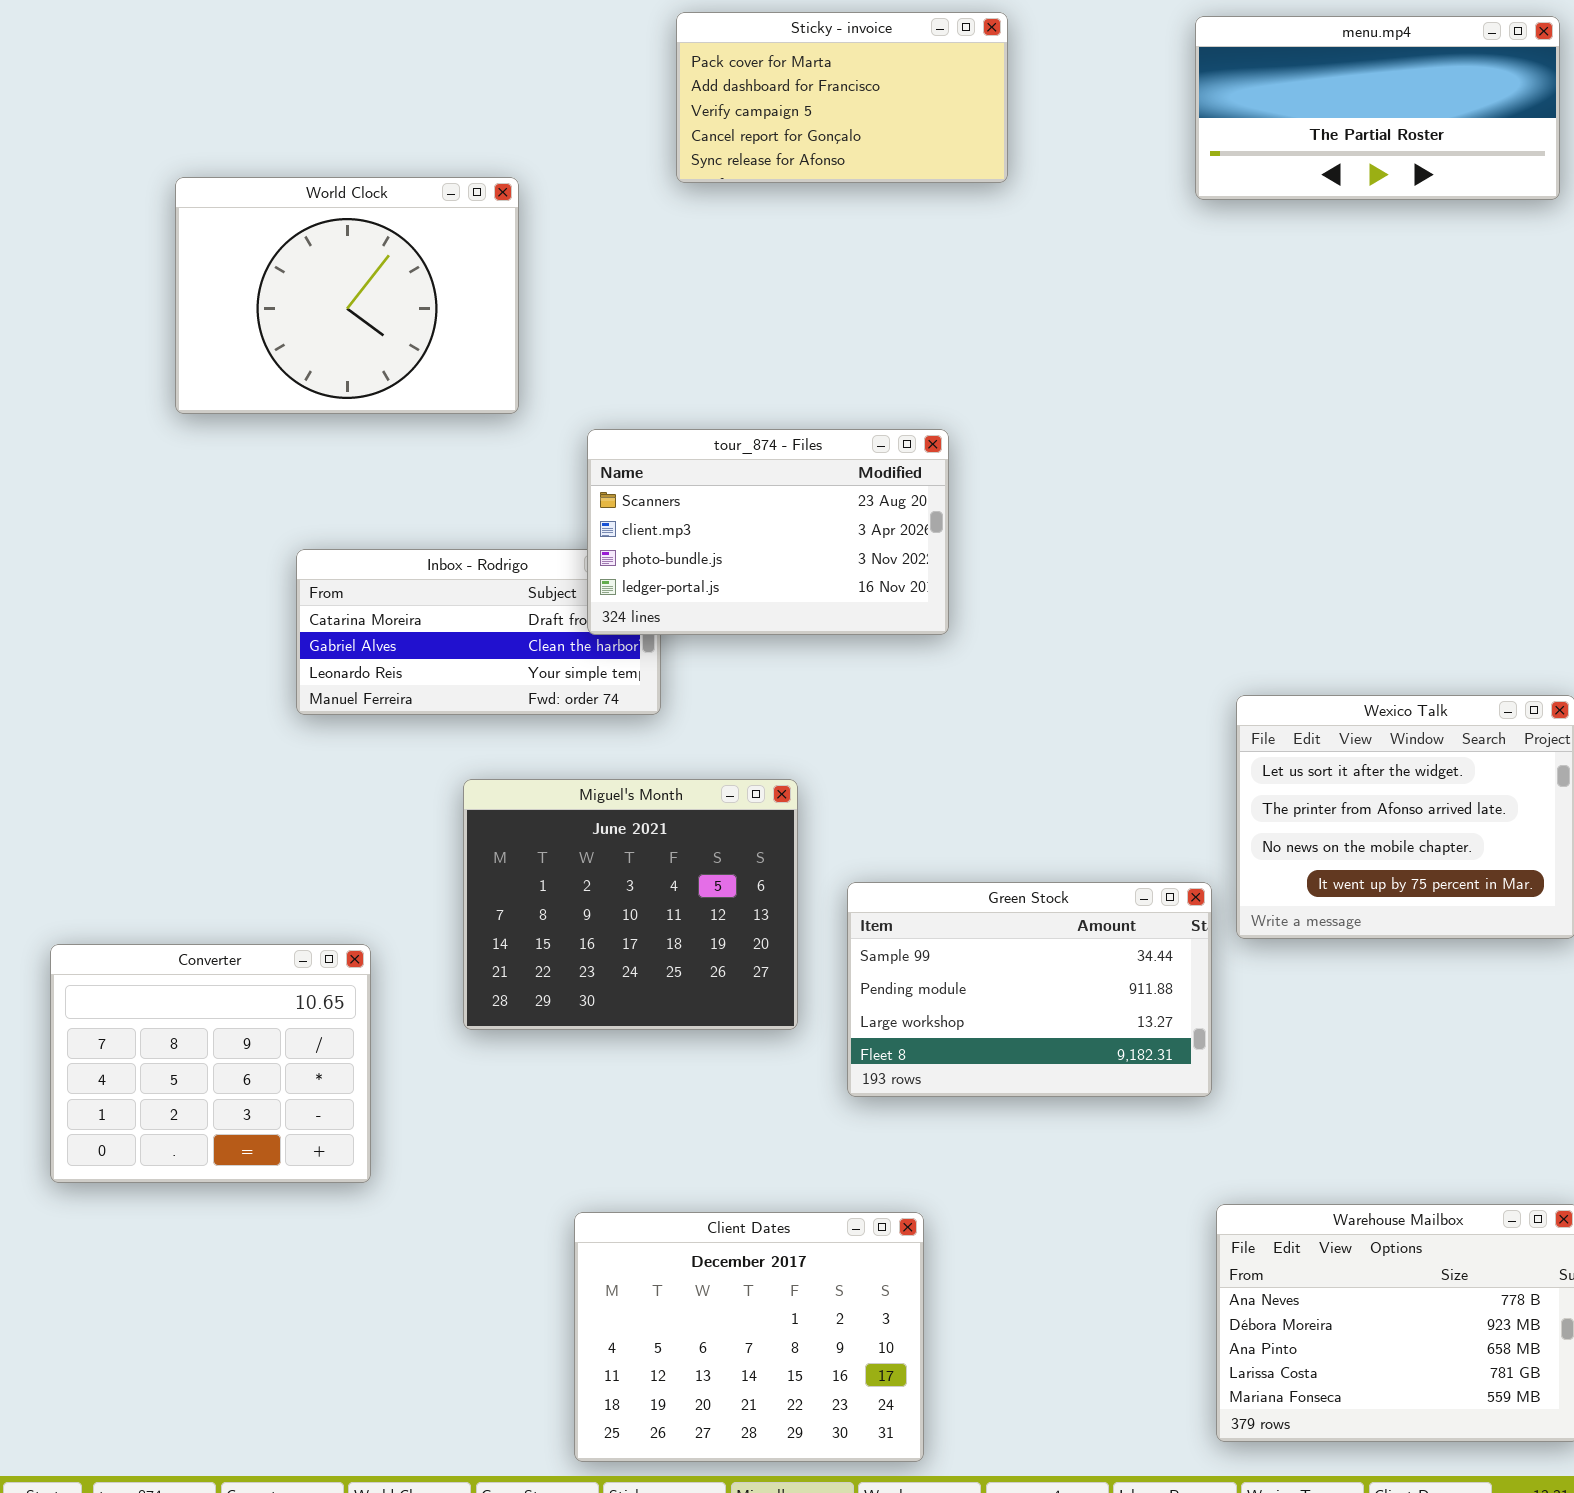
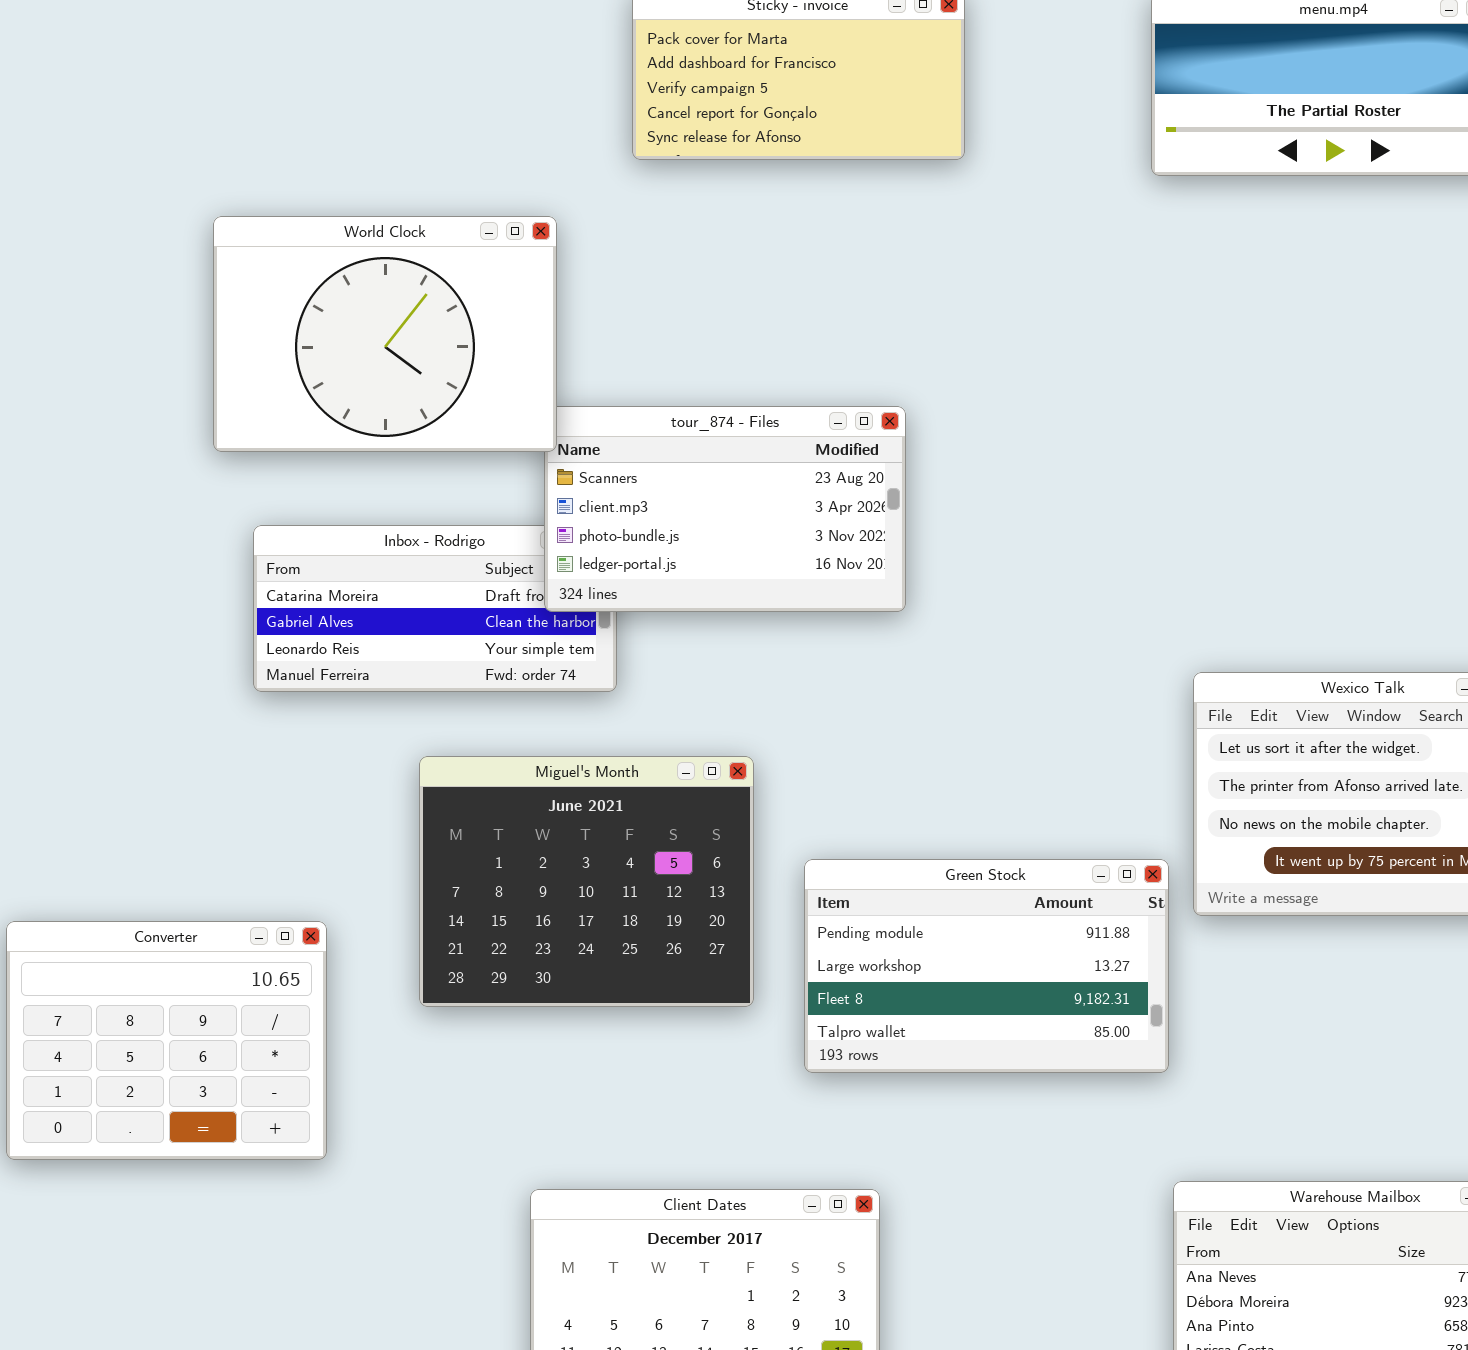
World Clock: [175,177,519,414] -> [213,216,557,452], moved
Green Stock: [847,882,1212,1097] -> [804,859,1169,1073], scrolled down 1 row

